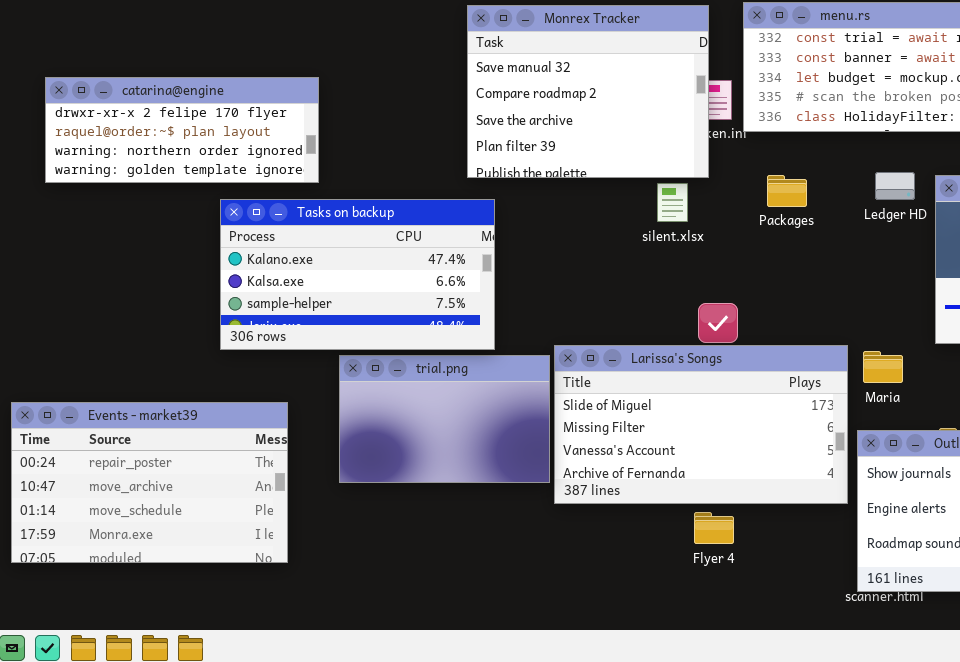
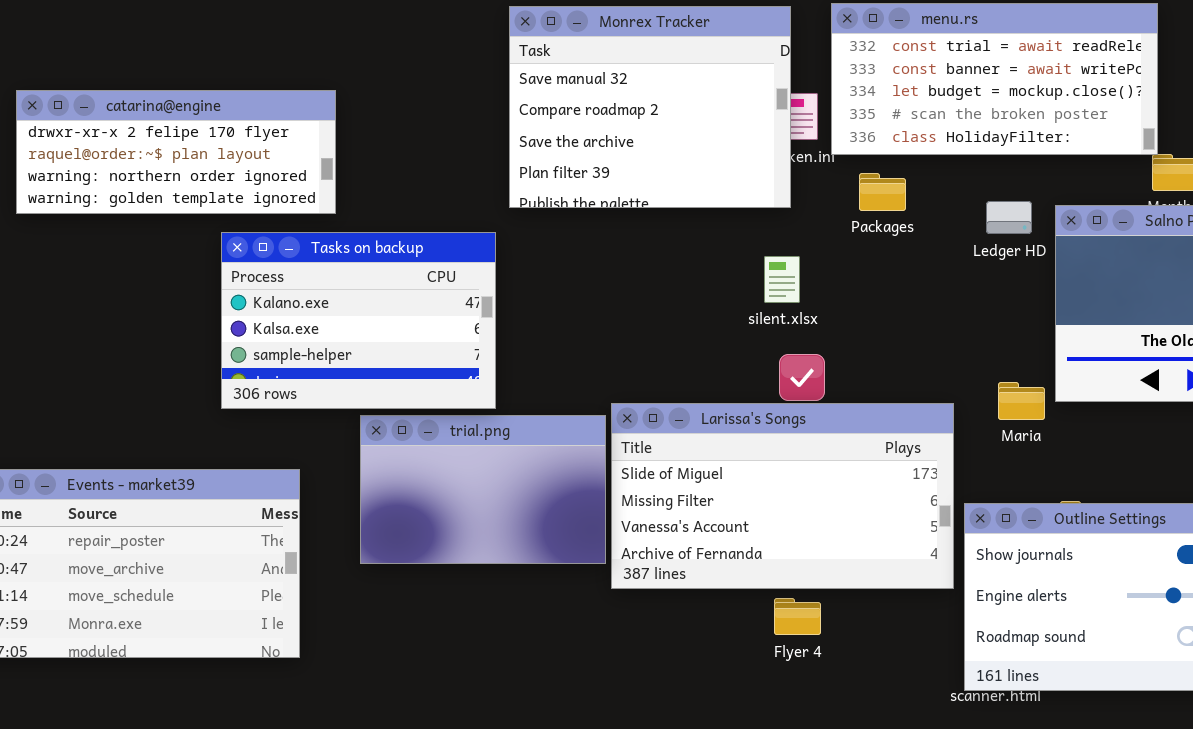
Packages: [767,175,807,207] -> [859,173,906,211], moved
silent.xlsx: [657,183,688,222] -> [764,256,800,303], moved
Tasks on backup: [220,199,495,350] -> [221,232,496,409], resized
Maria: [863,351,903,383] -> [998,382,1045,420], moved

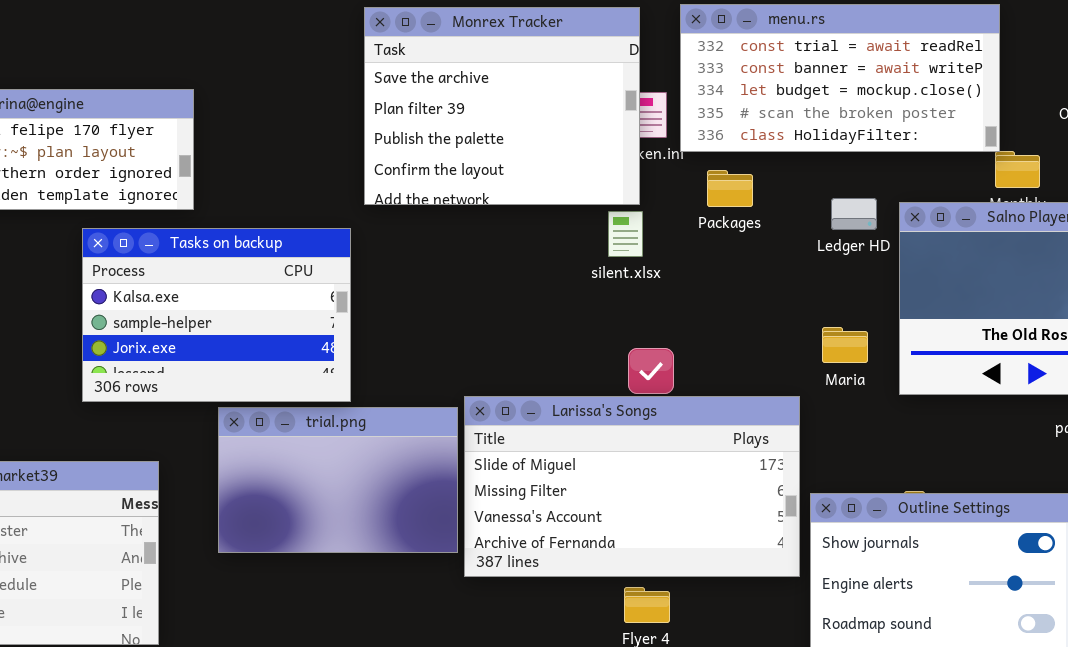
Monrex Tracker: [509,6,791,208] -> [364,7,640,205], scrolled down 2 rows
Tasks on backup: [221,232,496,409] -> [82,228,351,402], scrolled down 1 row
silent.xlsx: [764,256,800,303] -> [608,211,643,257], moved
Maria: [998,382,1045,420] -> [822,327,868,363], moved

